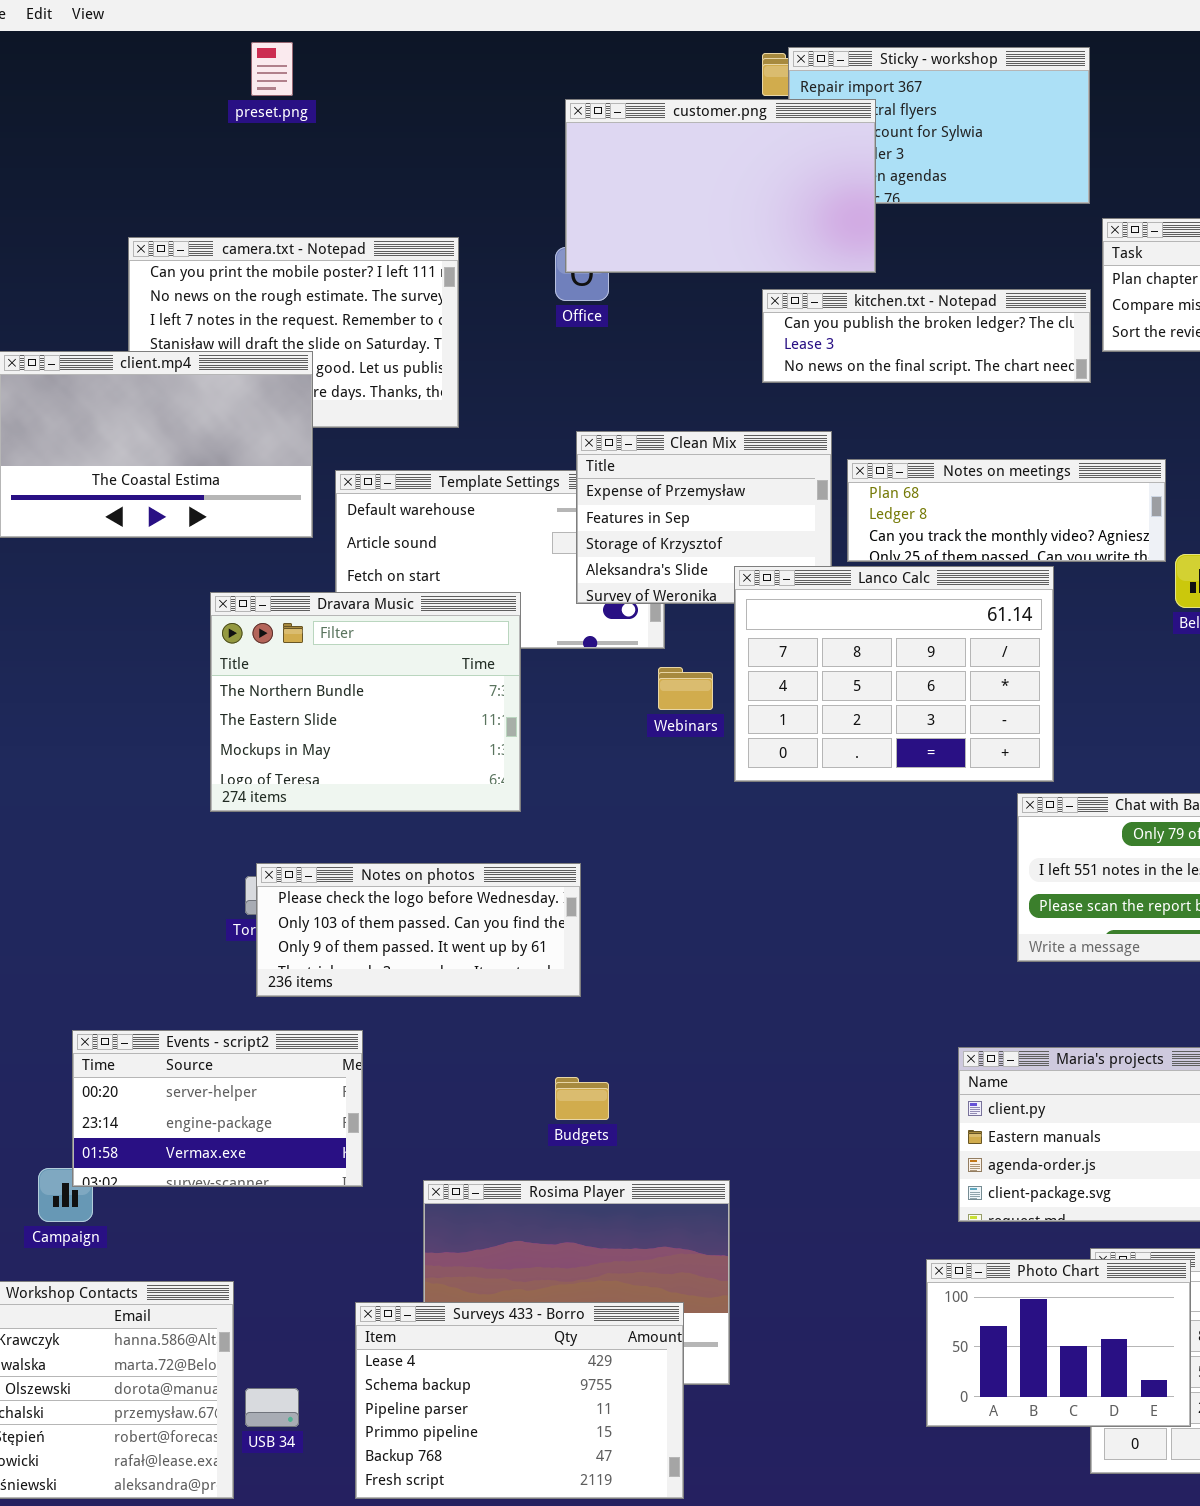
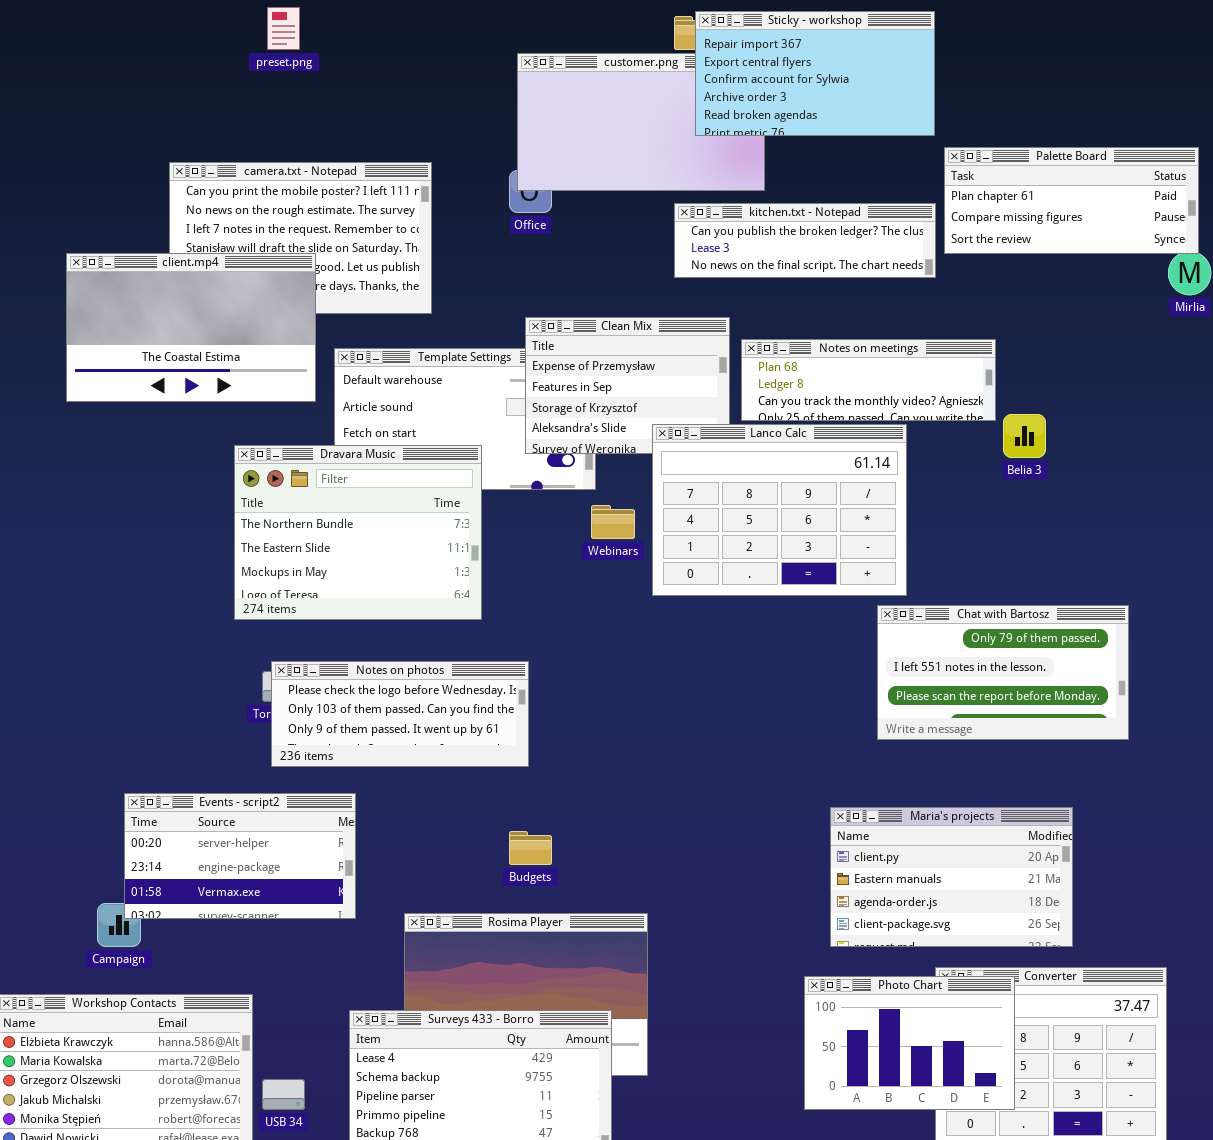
Sticky - workshop: [788,47,1090,204] -> [695,11,935,136], raised

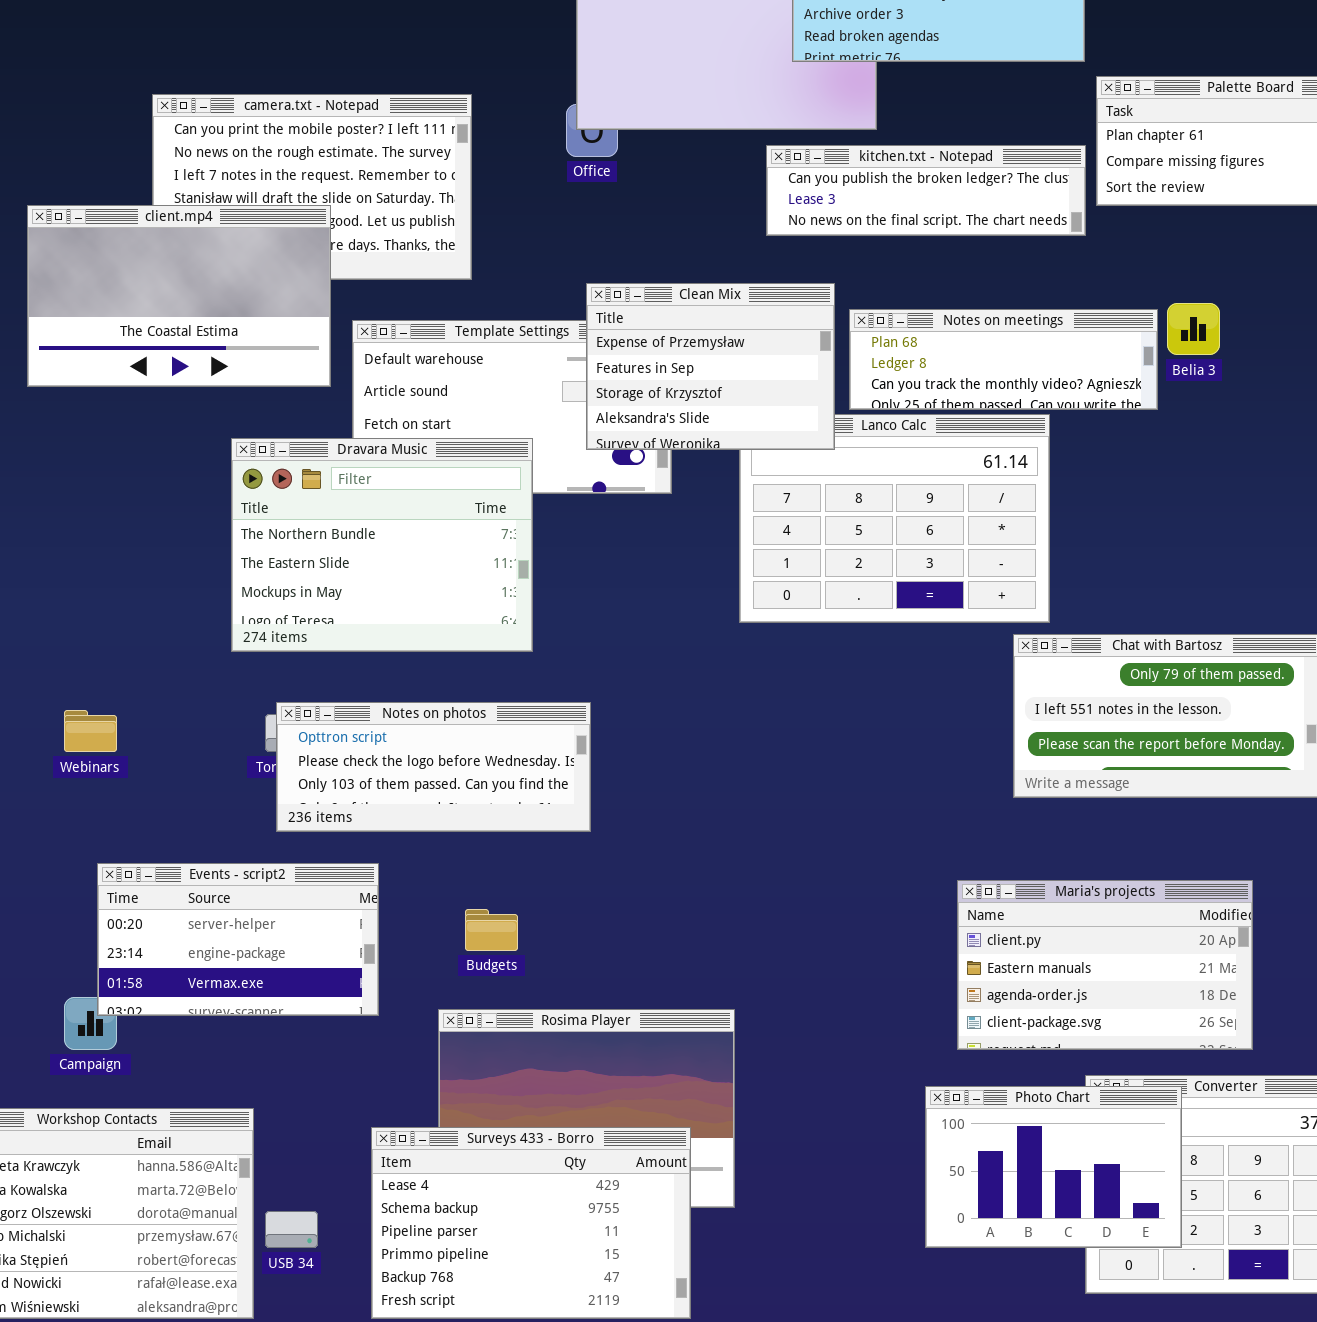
Clean Mix: [525,317,730,454] -> [586,283,835,450], raised
Belia 3: [1003,414,1046,458] -> [1167,303,1220,355], moved
Webinars: [591,505,635,539] -> [64,710,117,752], moved
Notes on photos: [271,661,529,767] -> [276,702,591,832], scrolled up 1 row
Budgets: [509,831,552,865] -> [465,909,518,951], moved

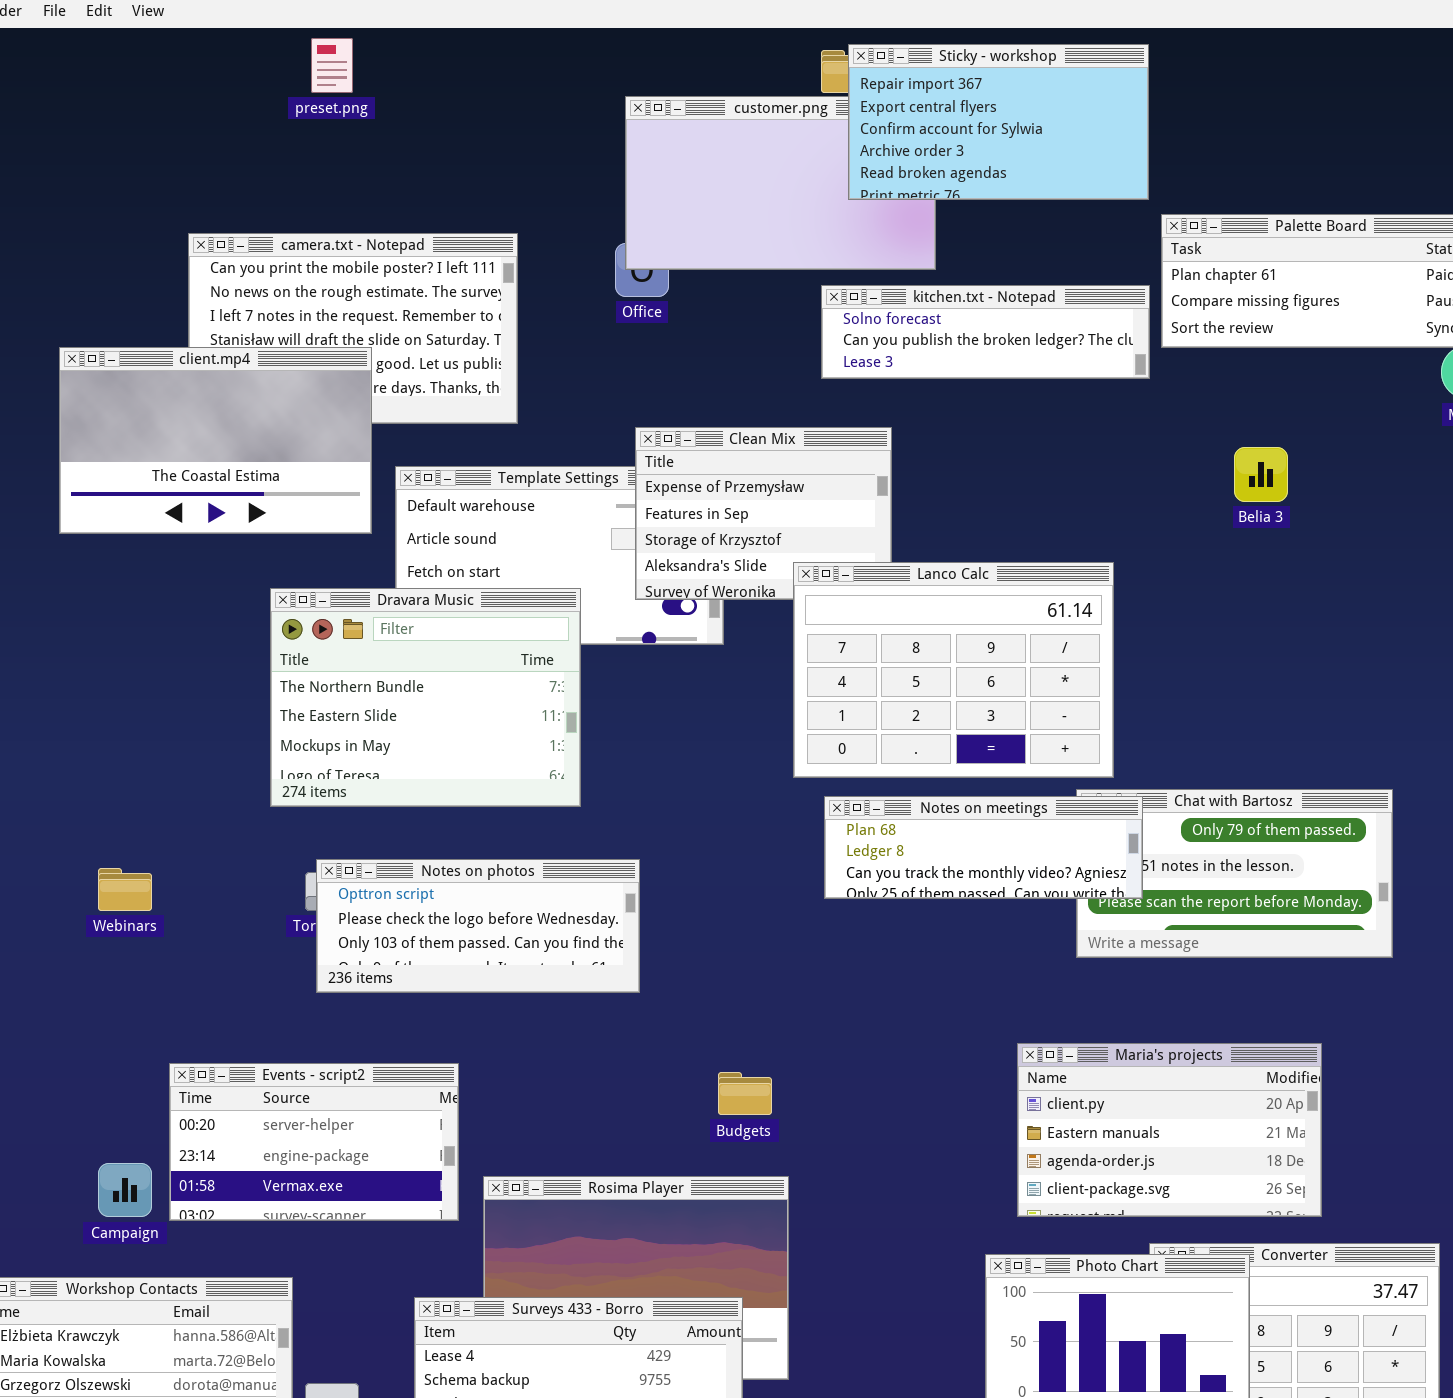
kitchen.txt - Notepad: [766,145,1086,236] -> [821,285,1150,379], scrolled up 1 row
Notes on meetings: [849,309,1158,410] -> [824,796,1143,899], moved
Lanco Calc: [739,414,1050,623] -> [793,562,1114,778], raised
Events - script2: [97,863,379,1016] -> [169,1063,459,1221], moved
Budgets: [465,909,518,951] -> [718,1072,772,1115], moved

